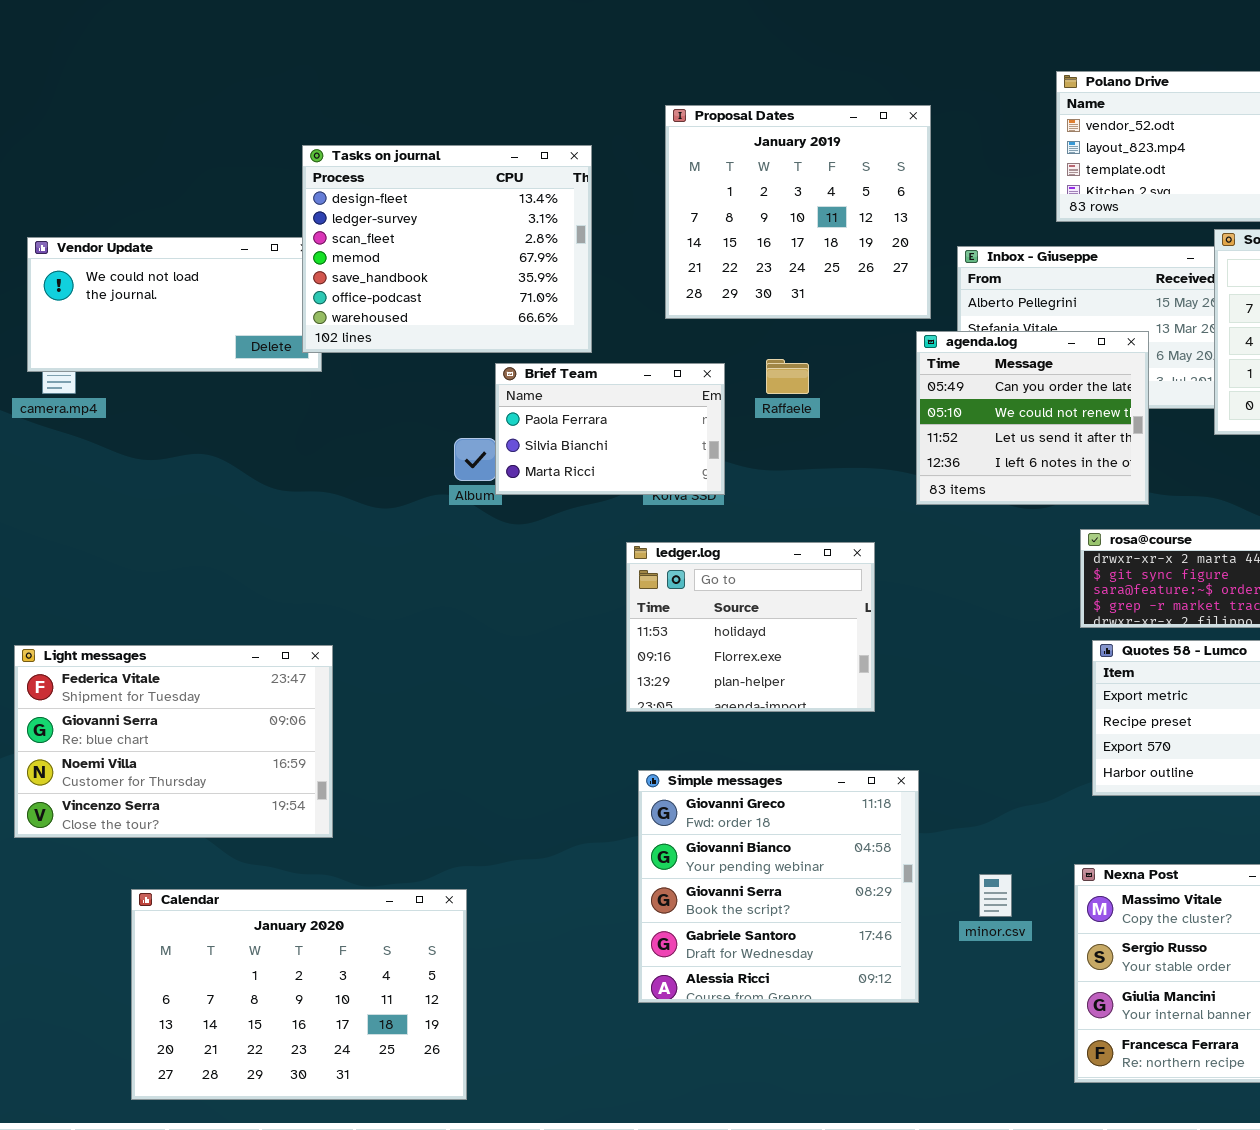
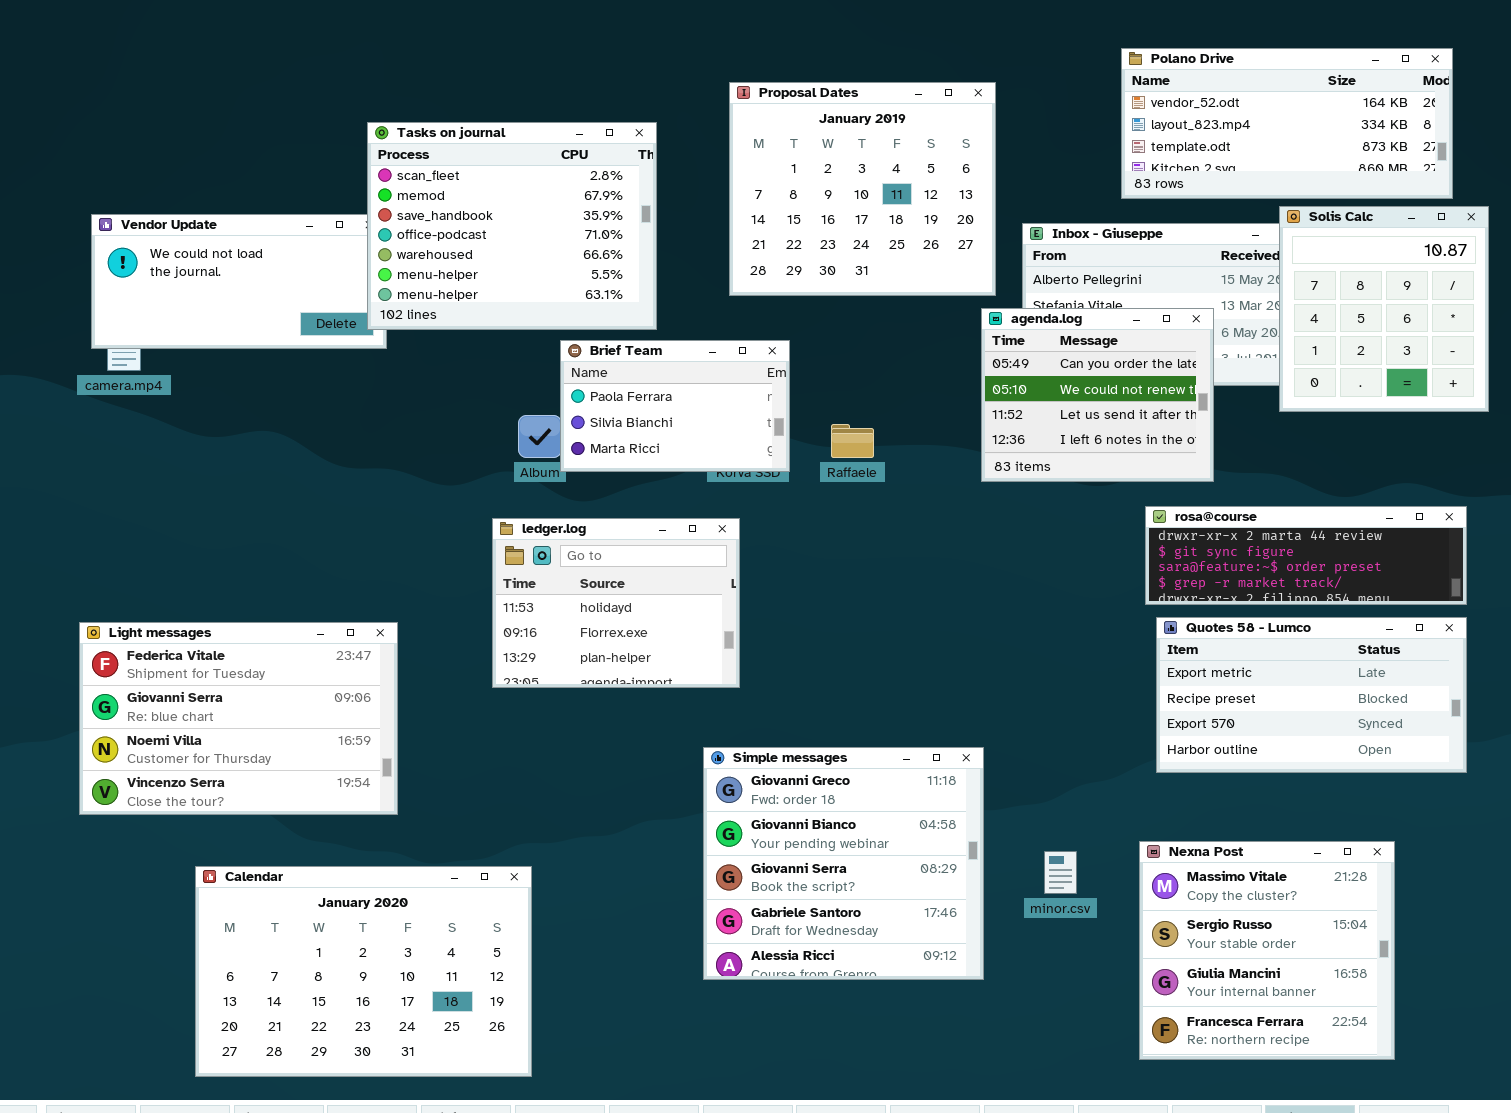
Tasks on journal: [302,145,592,353] -> [367,122,657,330], scrolled down 2 rows
Raffaele: [766,359,809,394] -> [831,424,874,458], moved
ledger.log: [626,542,875,712] -> [492,518,740,688], moved

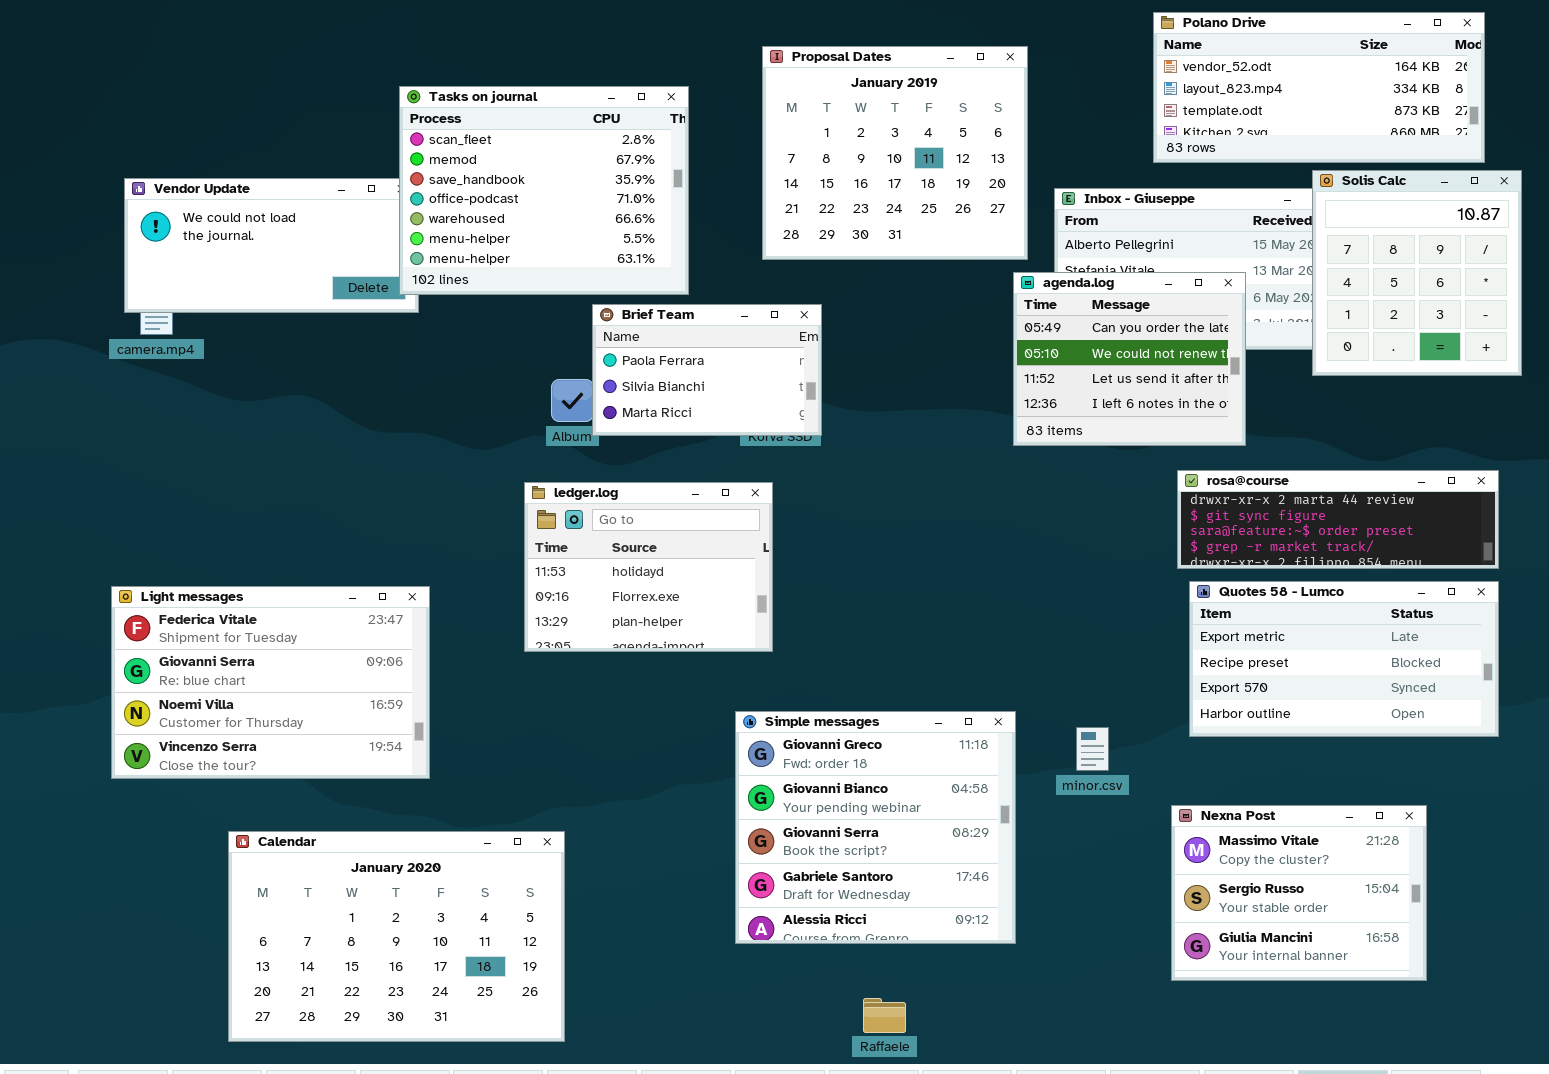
Raffaele: [831,424,874,458] -> [863,998,906,1033], moved
Nexna Post: [1139,841,1395,1060] -> [1171,805,1427,981], resized
minor.csv: [1044,851,1077,894] -> [1076,727,1109,771], moved

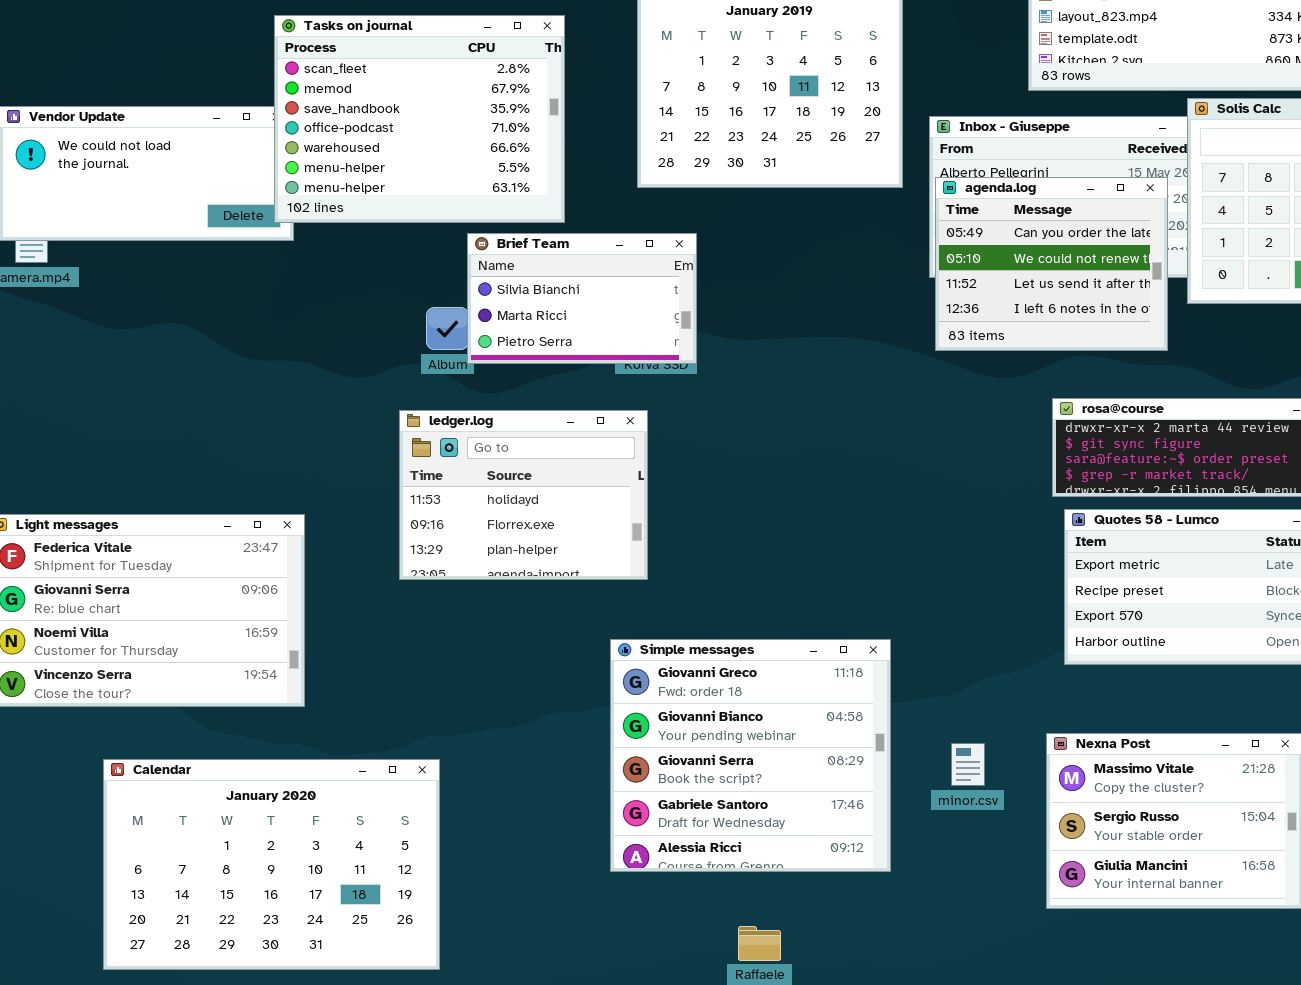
agenda.log: [1013,272,1246,446] -> [935,177,1168,351], moved
Brief Team: [592,304,822,436] -> [467,233,697,364], scrolled down 1 row
minor.csv: [1076,727,1109,771] -> [951,743,985,786], moved

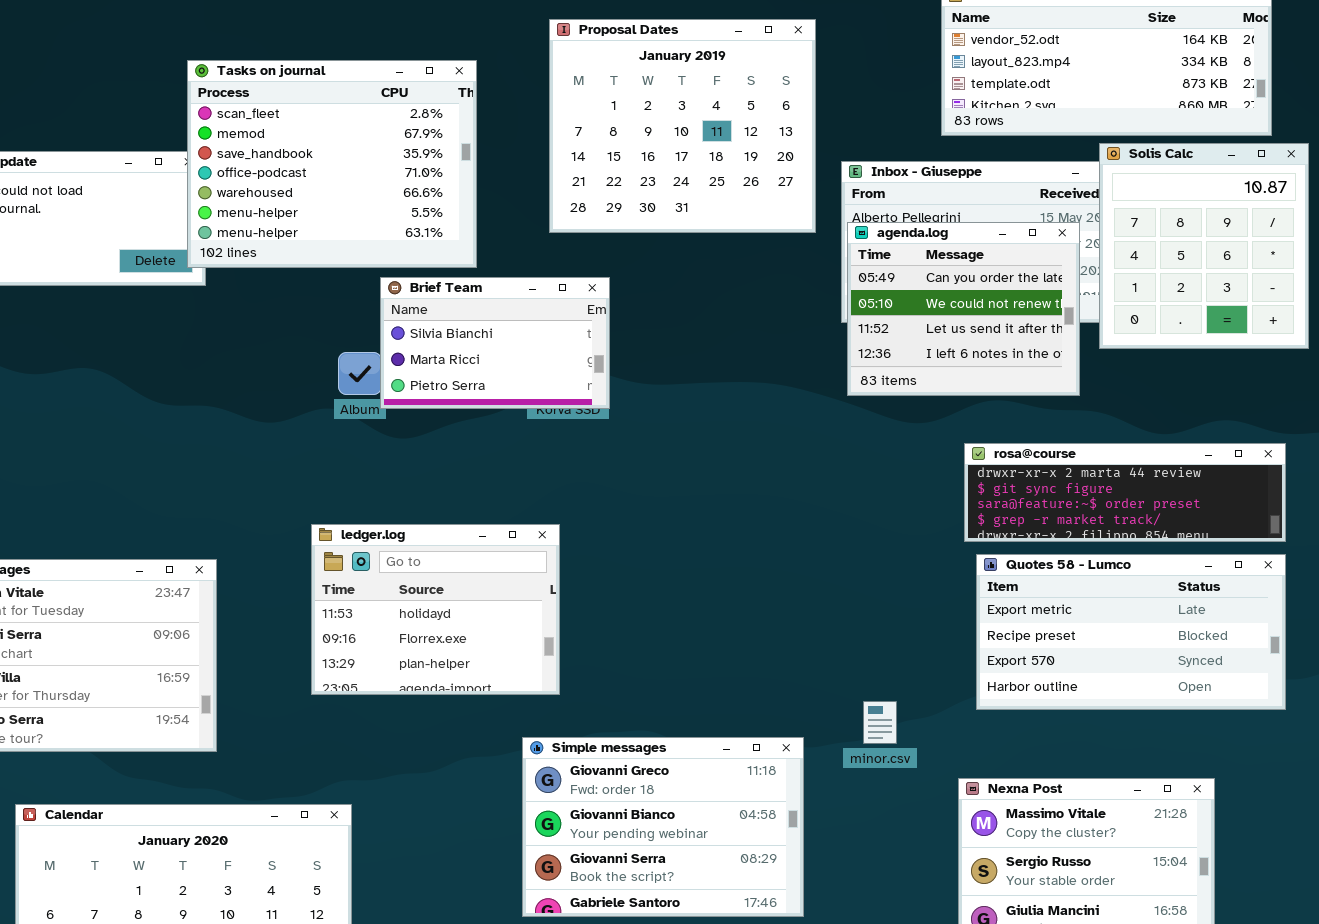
ledger.log: [399,410,648,580] -> [311,524,560,695], moved
Simple messages: [610,639,891,872] -> [522,737,804,917], resized
minor.csv: [951,743,985,786] -> [863,701,897,744], moved

